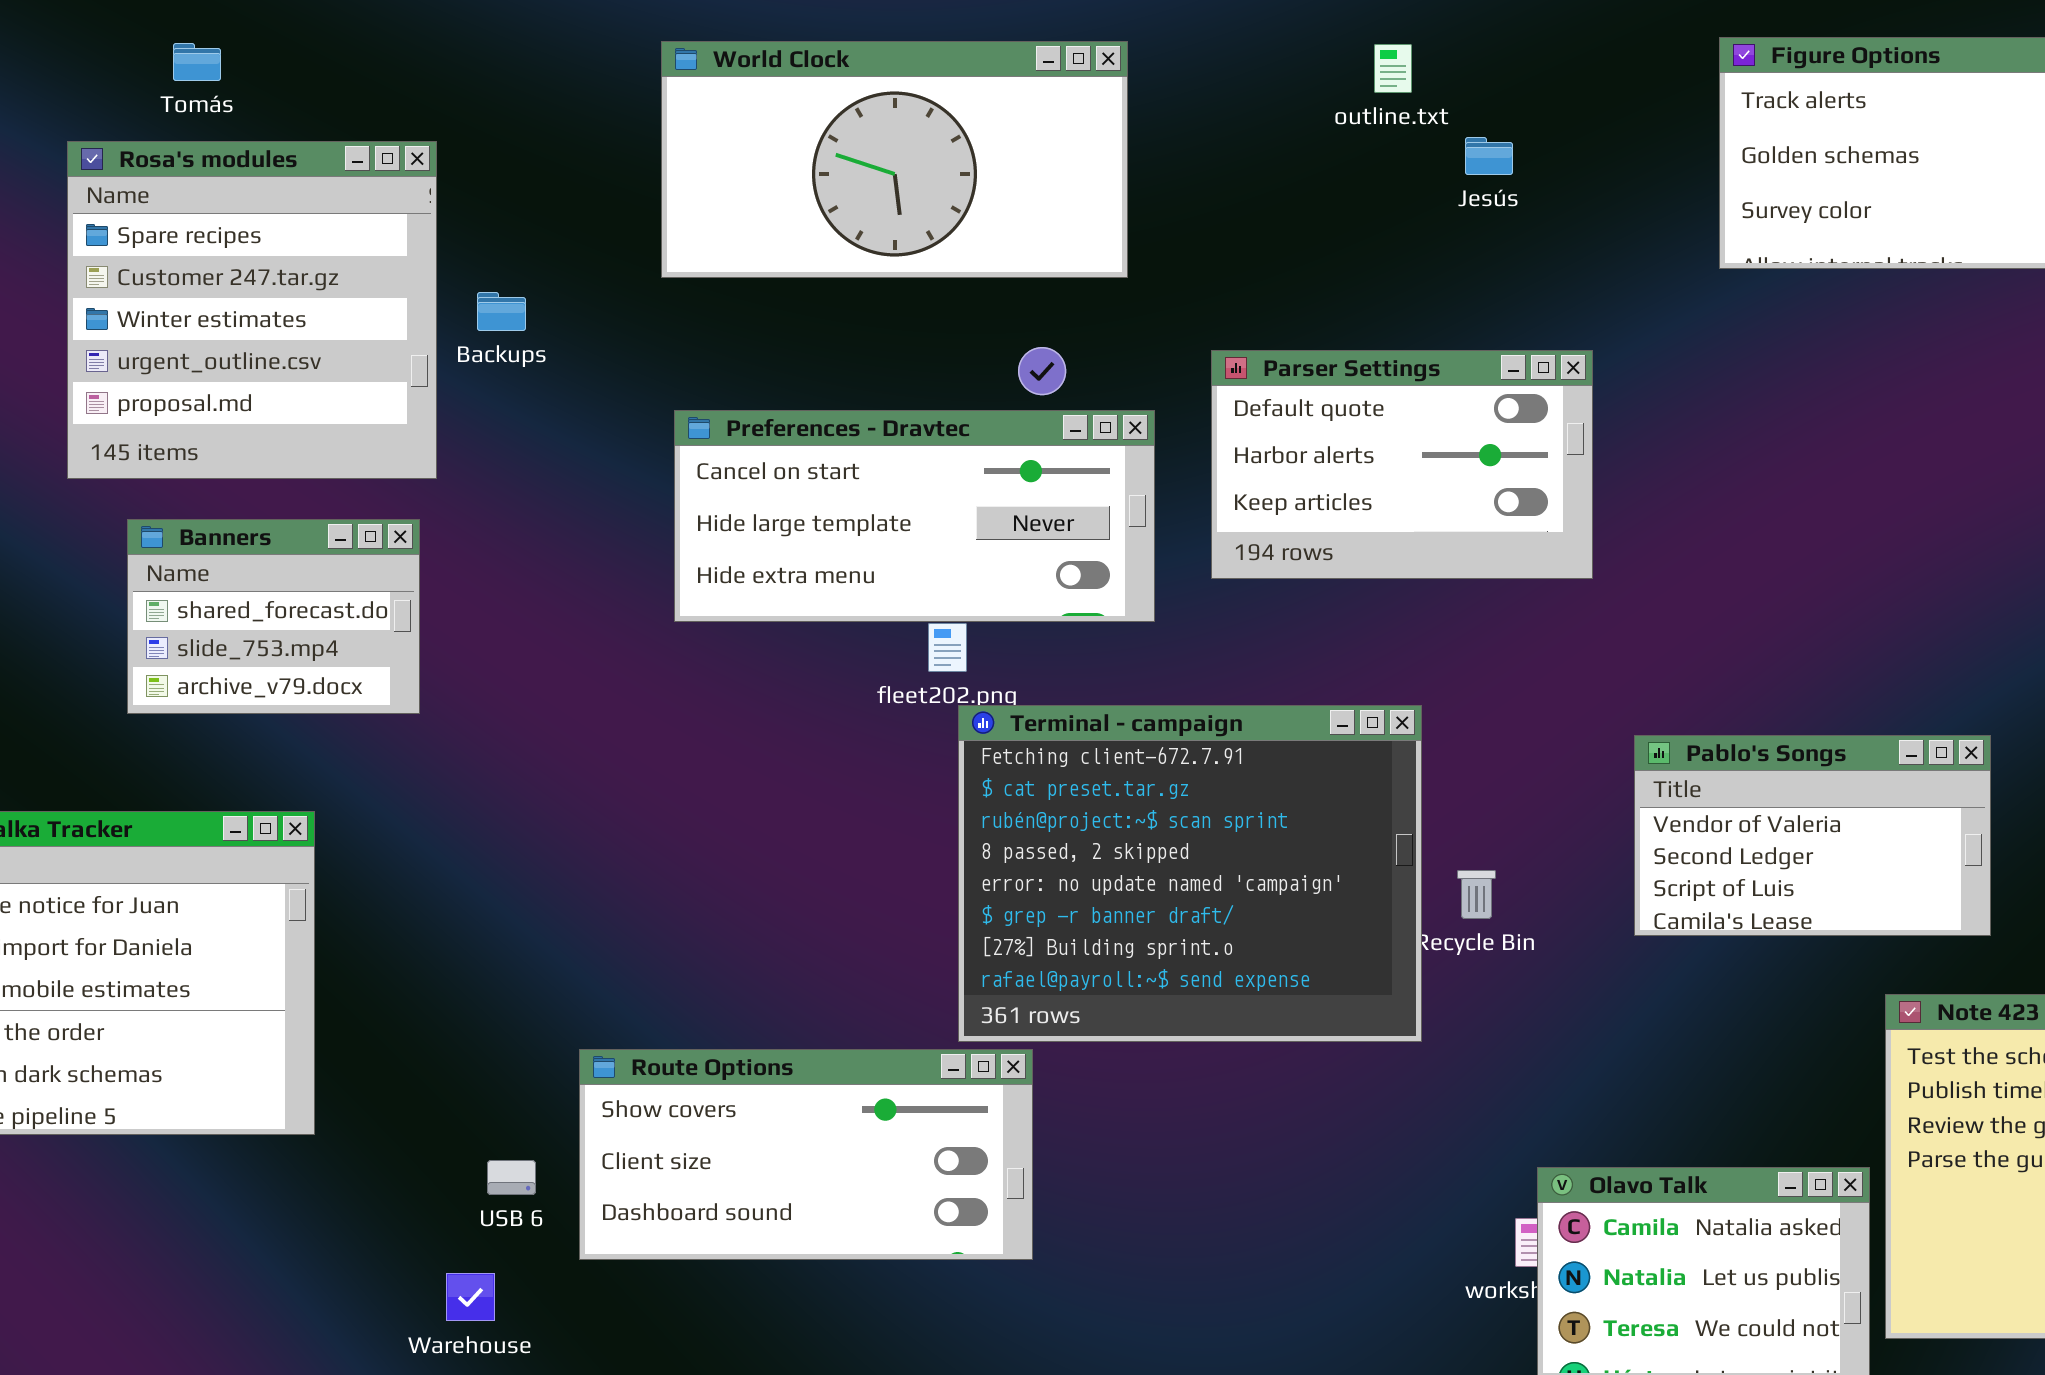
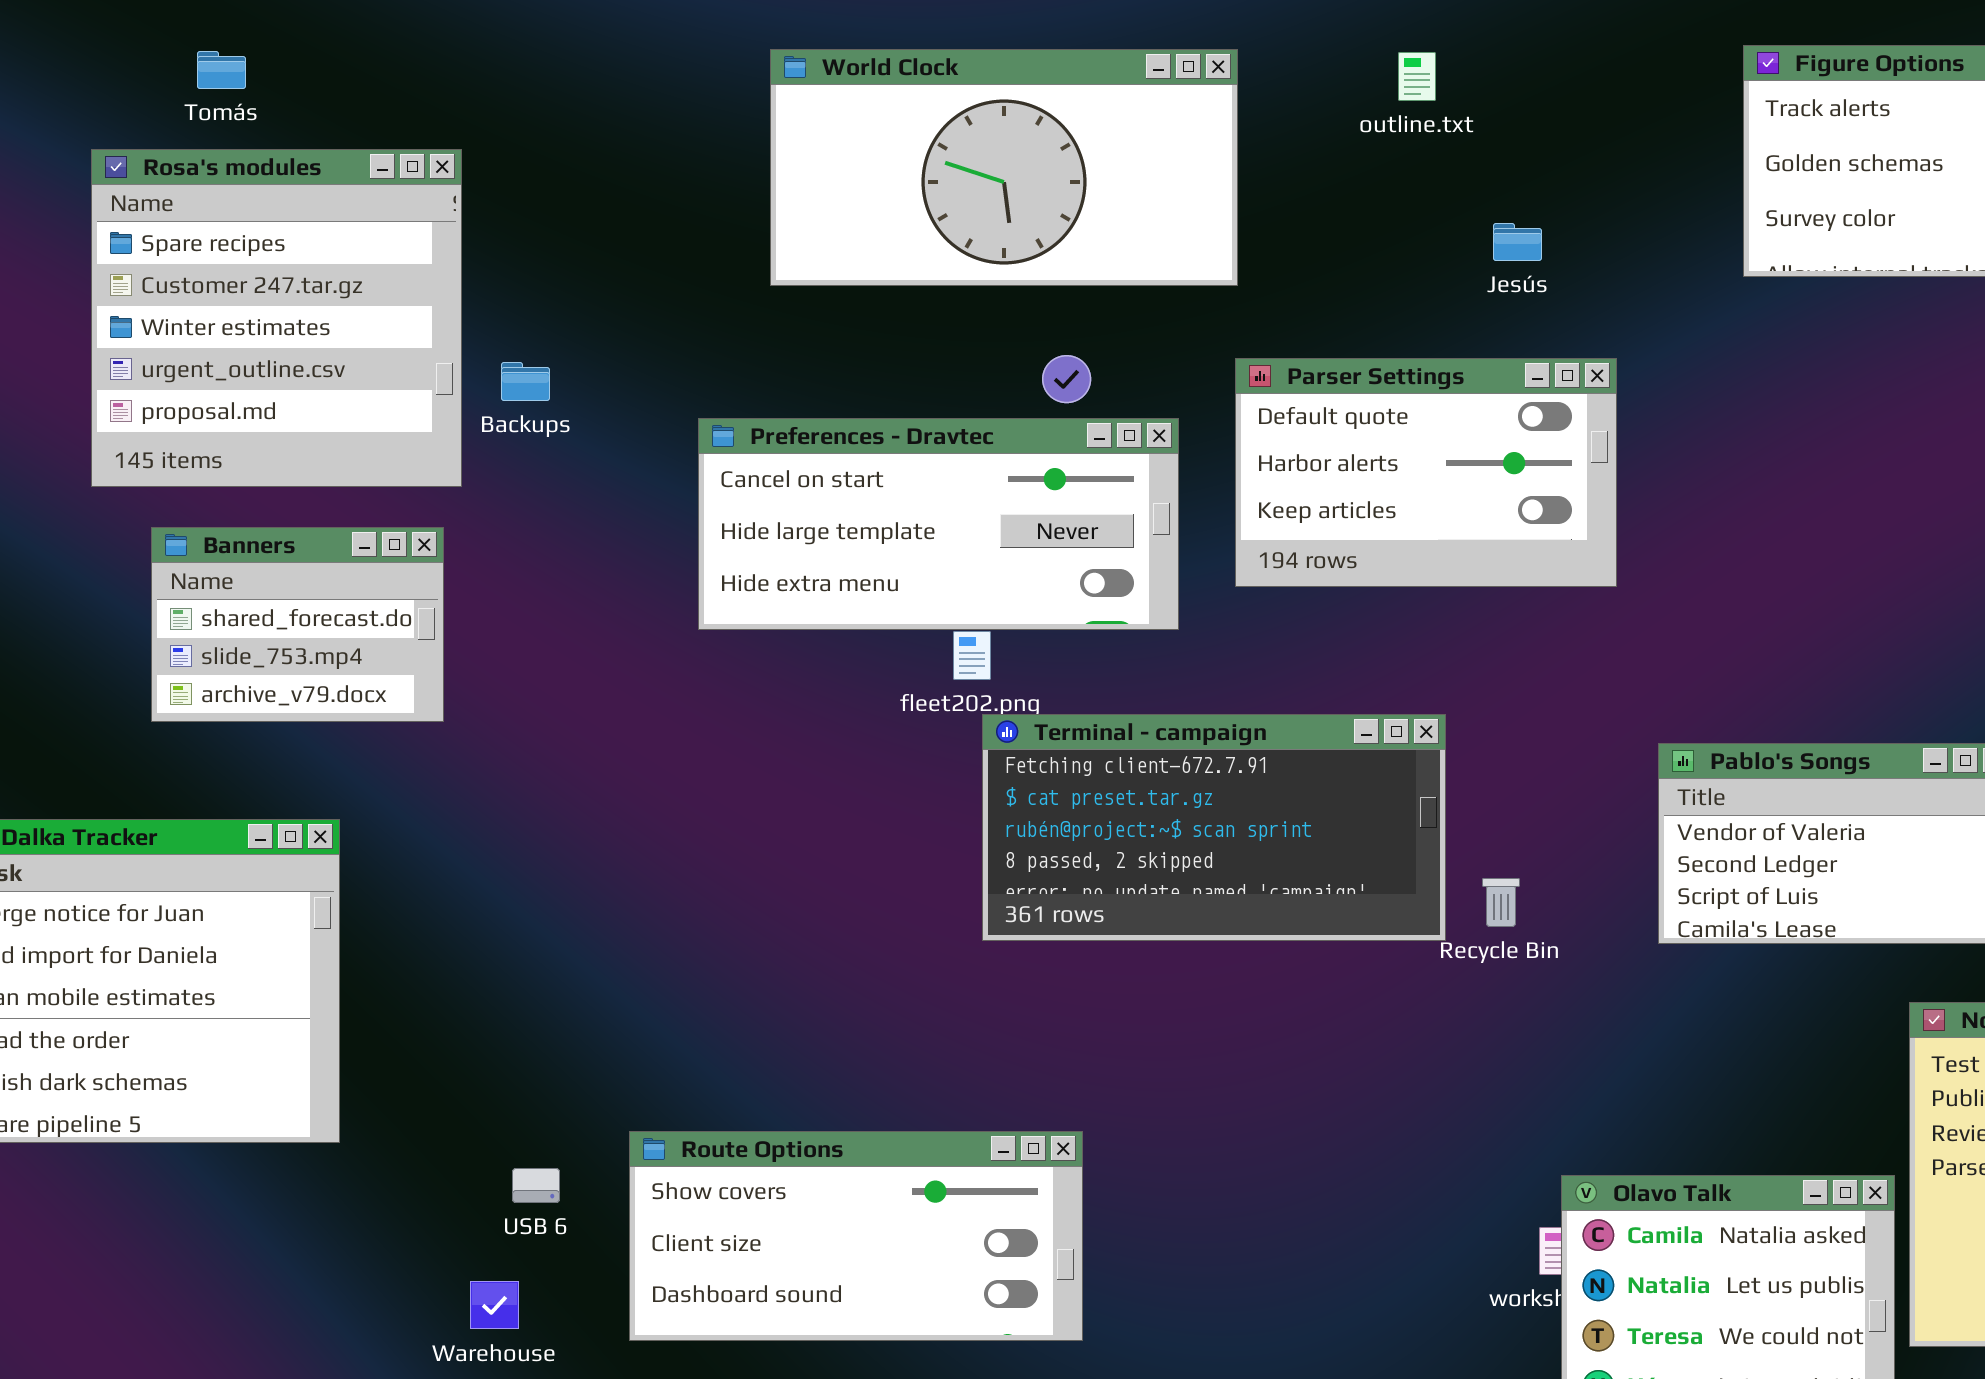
World Clock: [661,41,1128,278] -> [770,49,1238,286], moved
Jesús: [1465,137,1513,175] -> [1493,223,1542,261], moved
Backups: [477,292,526,331] -> [501,362,550,401], moved
Terminal - campaign: [958,705,1422,1042] -> [982,714,1446,941], resized
Route Options: [579,1049,1033,1260] -> [629,1131,1083,1341], moved

